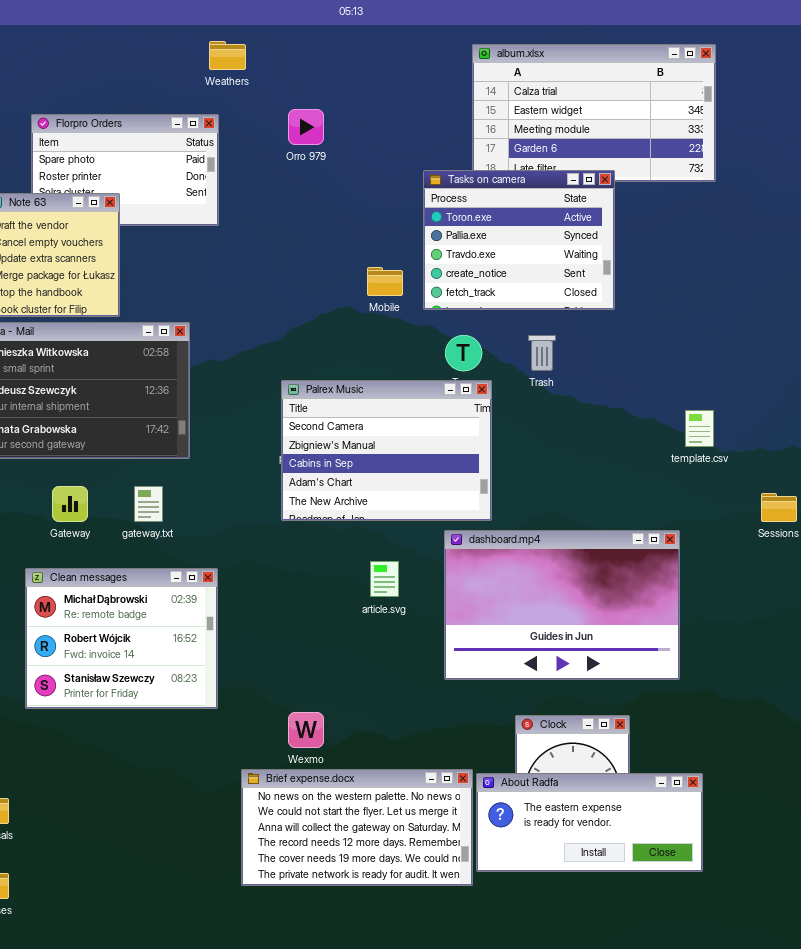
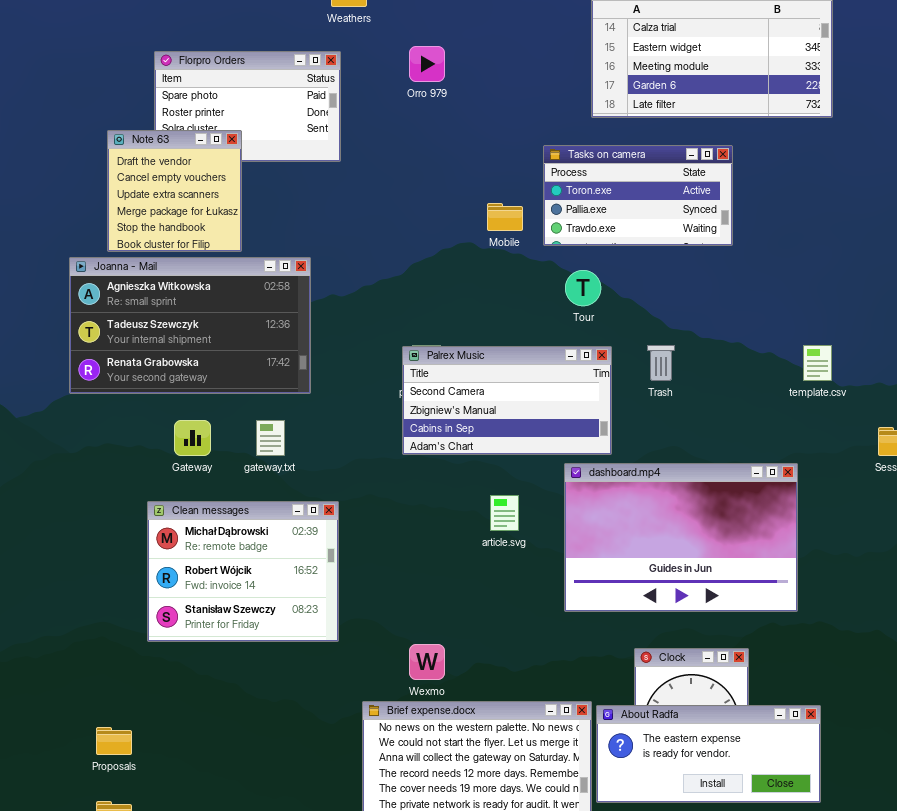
Tasks on camera: [423,170,615,310] -> [543,145,733,246], resized
Trash: [528,335,556,371] -> [647,345,675,381], moved
Palrex Music: [281,380,492,521] -> [402,346,612,455], resized

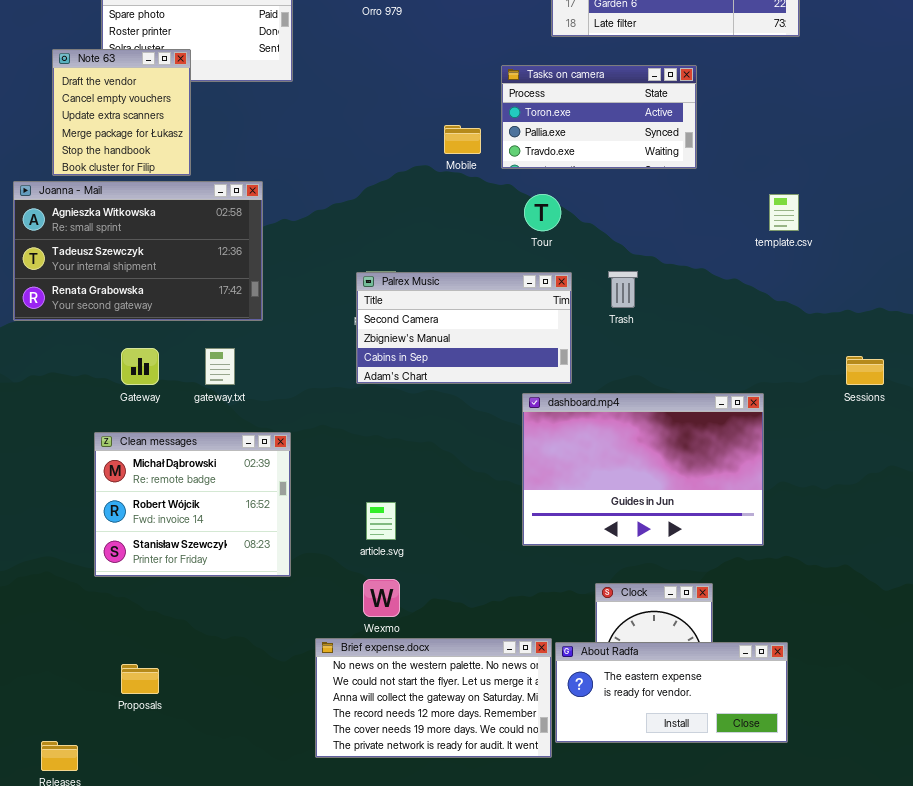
template.csv: [803,345,832,381] -> [769,194,799,231], moved
article.svg: [490,495,519,531] -> [366,502,396,540], moved
Proposals: [96,727,132,755] -> [121,664,159,694], moved

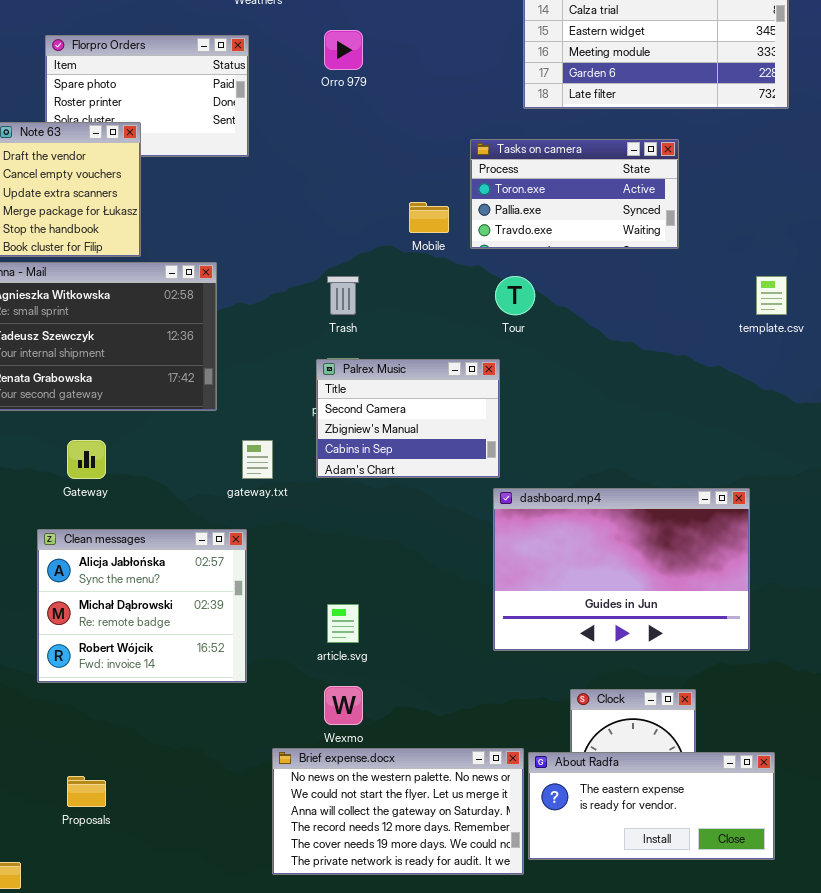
Trash: [608,271,638,308] -> [327,276,359,315], moved
Palrex Music: [356,272,572,384] -> [316,359,500,478], resized
gateway.txt: [205,348,235,385] -> [242,440,273,479], moved
Clean messages: [94,432,291,577] -> [37,529,247,683], scrolled up 1 row

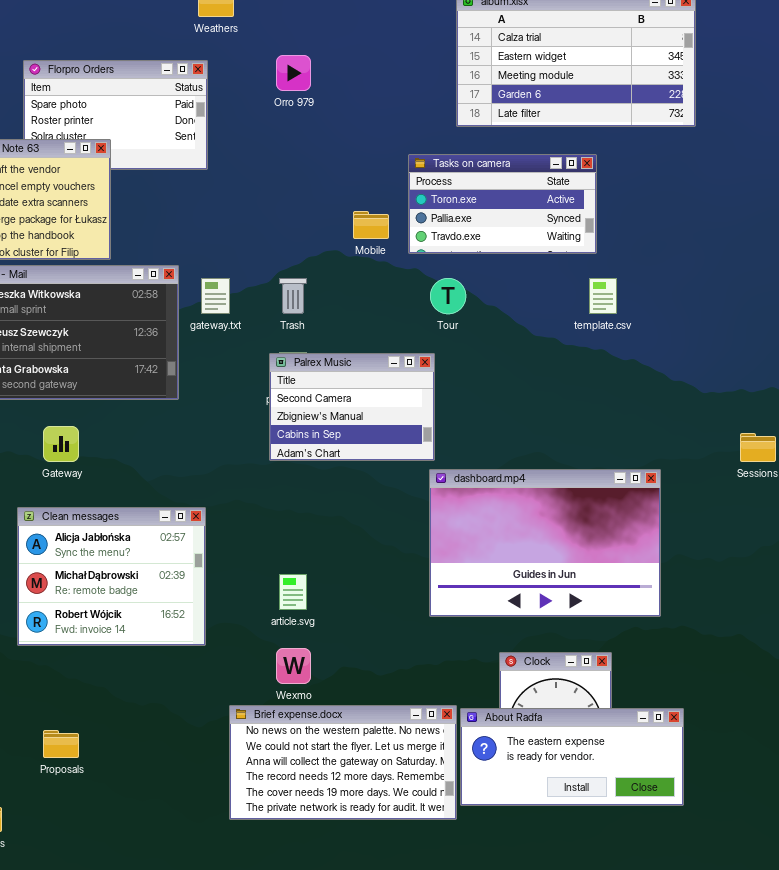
template.csv: [756,276,787,315] -> [589,278,617,314], moved
gateway.txt: [242,440,273,479] -> [201,278,230,314], moved

